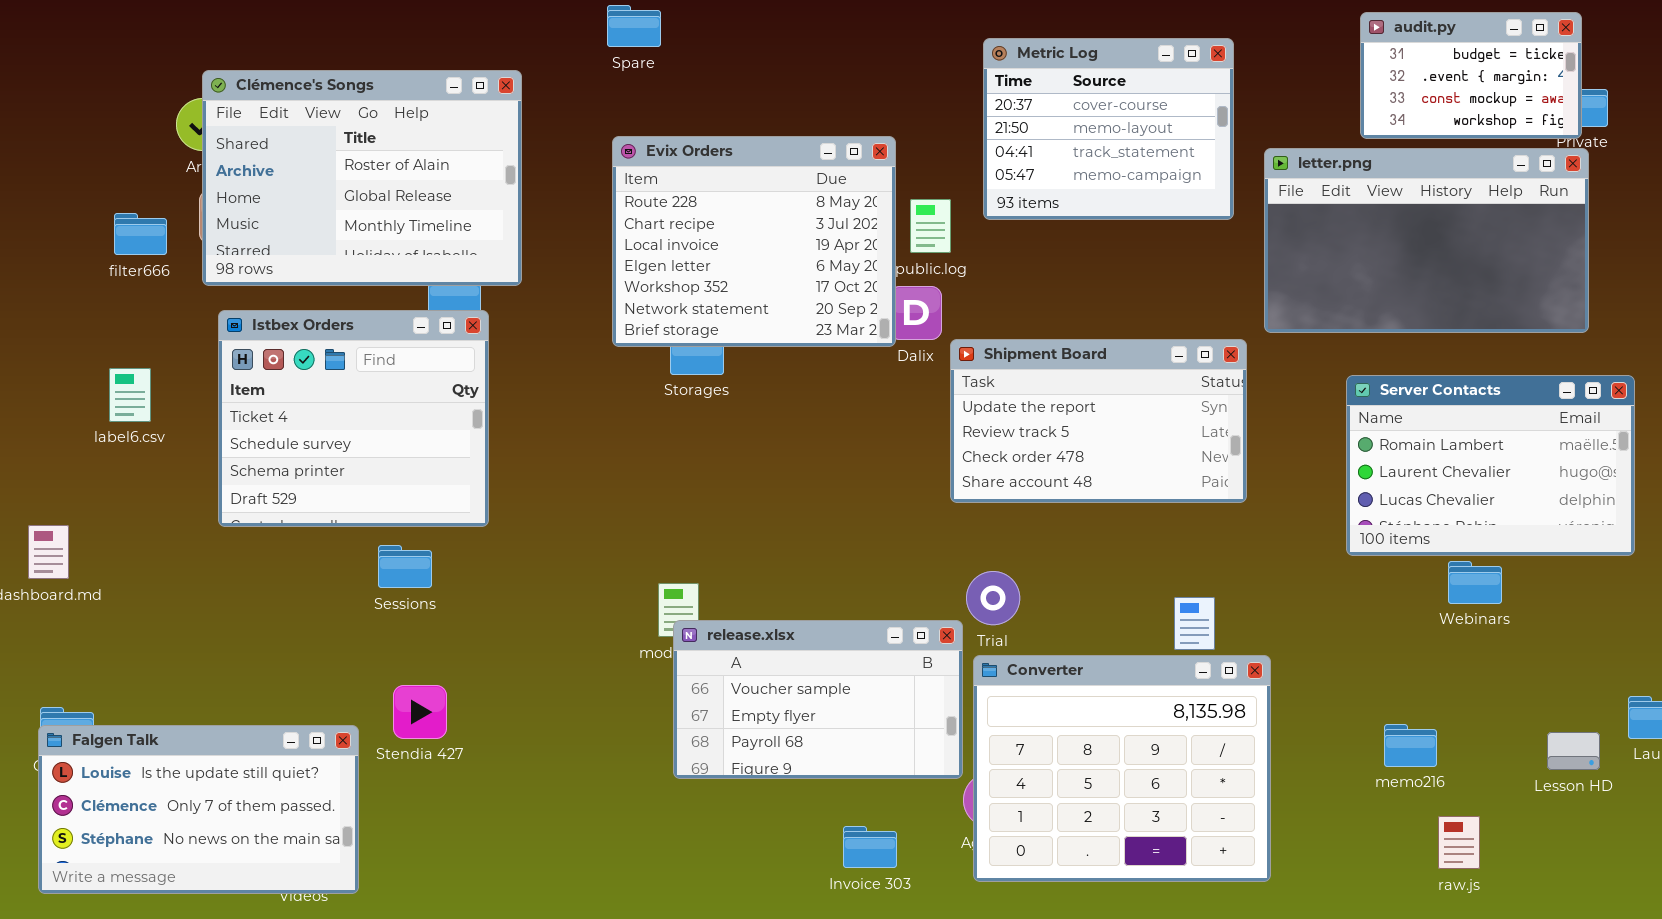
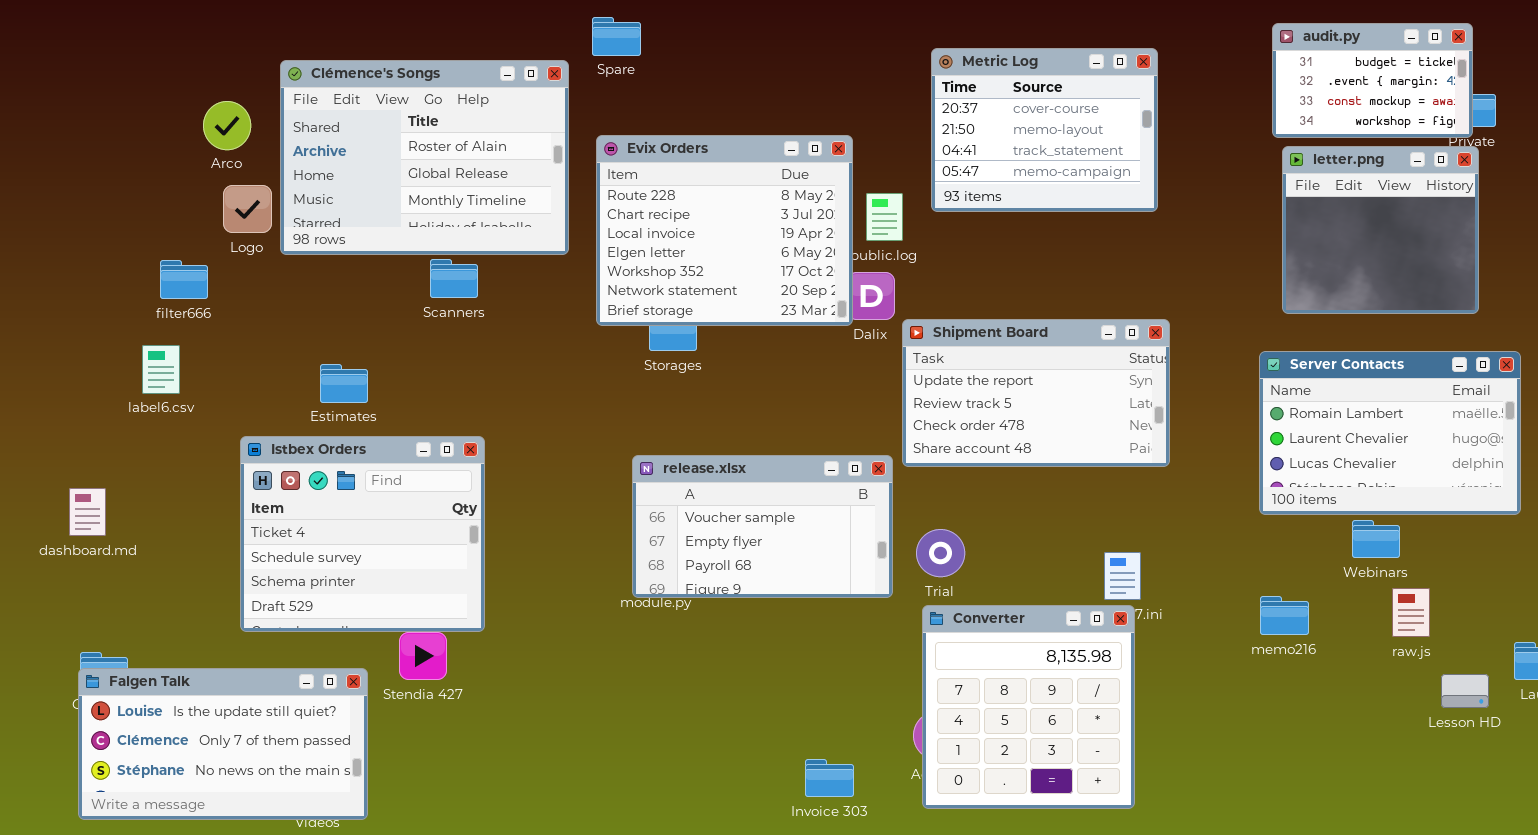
Clémence's Songs: [202,70,522,286] -> [280,60,569,255], moved
letter.png: [1264,148,1589,333] -> [1282,146,1479,314], resized
filter666: [114,213,167,255] -> [160,260,208,299], moved
Istbex Orders: [218,310,489,527] -> [240,436,485,632], moved
release.xlsx: [673,620,963,779] -> [632,455,893,598], moved
Converter: [973,655,1271,882] -> [922,605,1135,809], resized
memo216: [1384,724,1437,767] -> [1260,596,1309,635], moved
raw.js: [1438,816,1480,869] -> [1392,588,1430,637], moved

